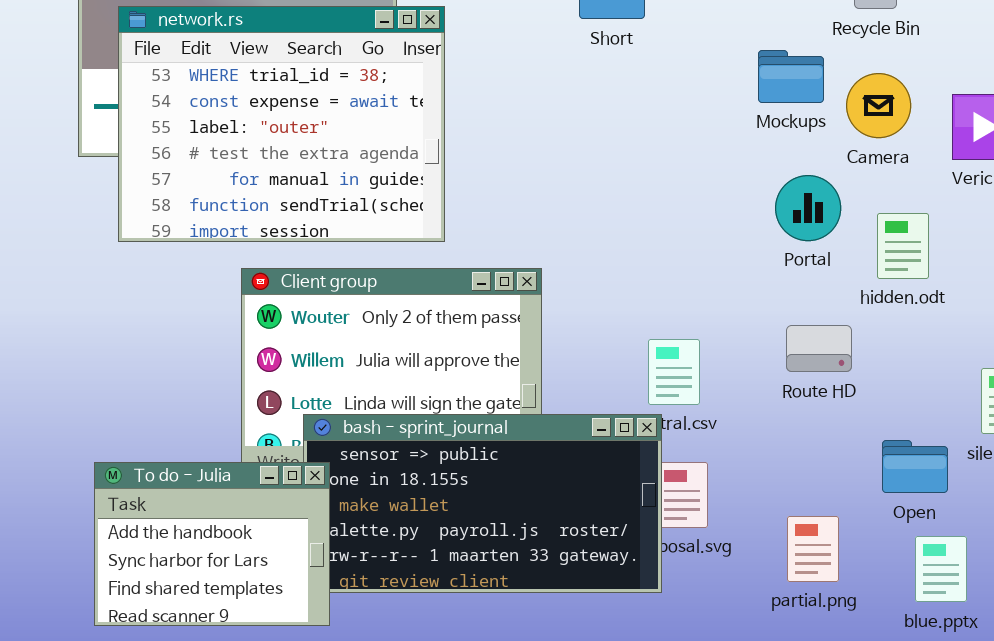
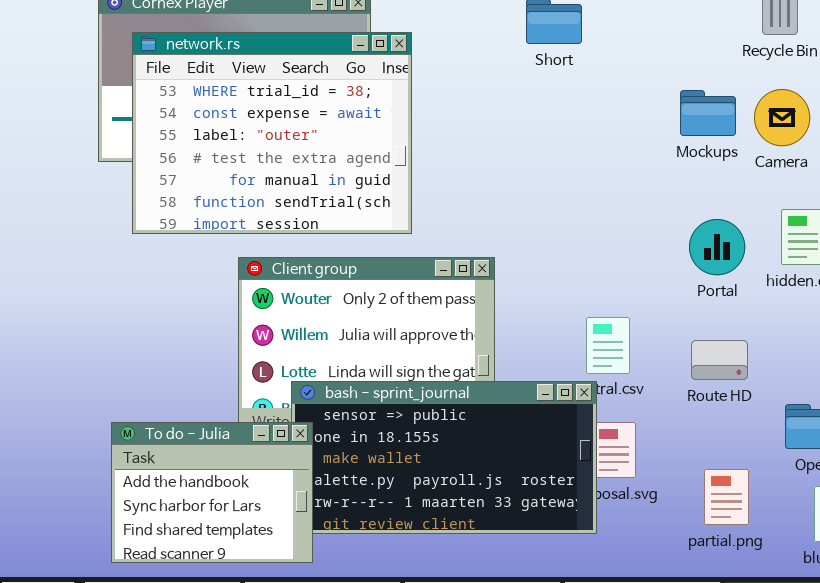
Mockups: [758,50,824,103] -> [680,90,736,136], moved
Portal: [775,175,841,241] -> [689,219,745,275], moved
Route HD: [786,325,852,372] -> [691,340,748,380], moved

